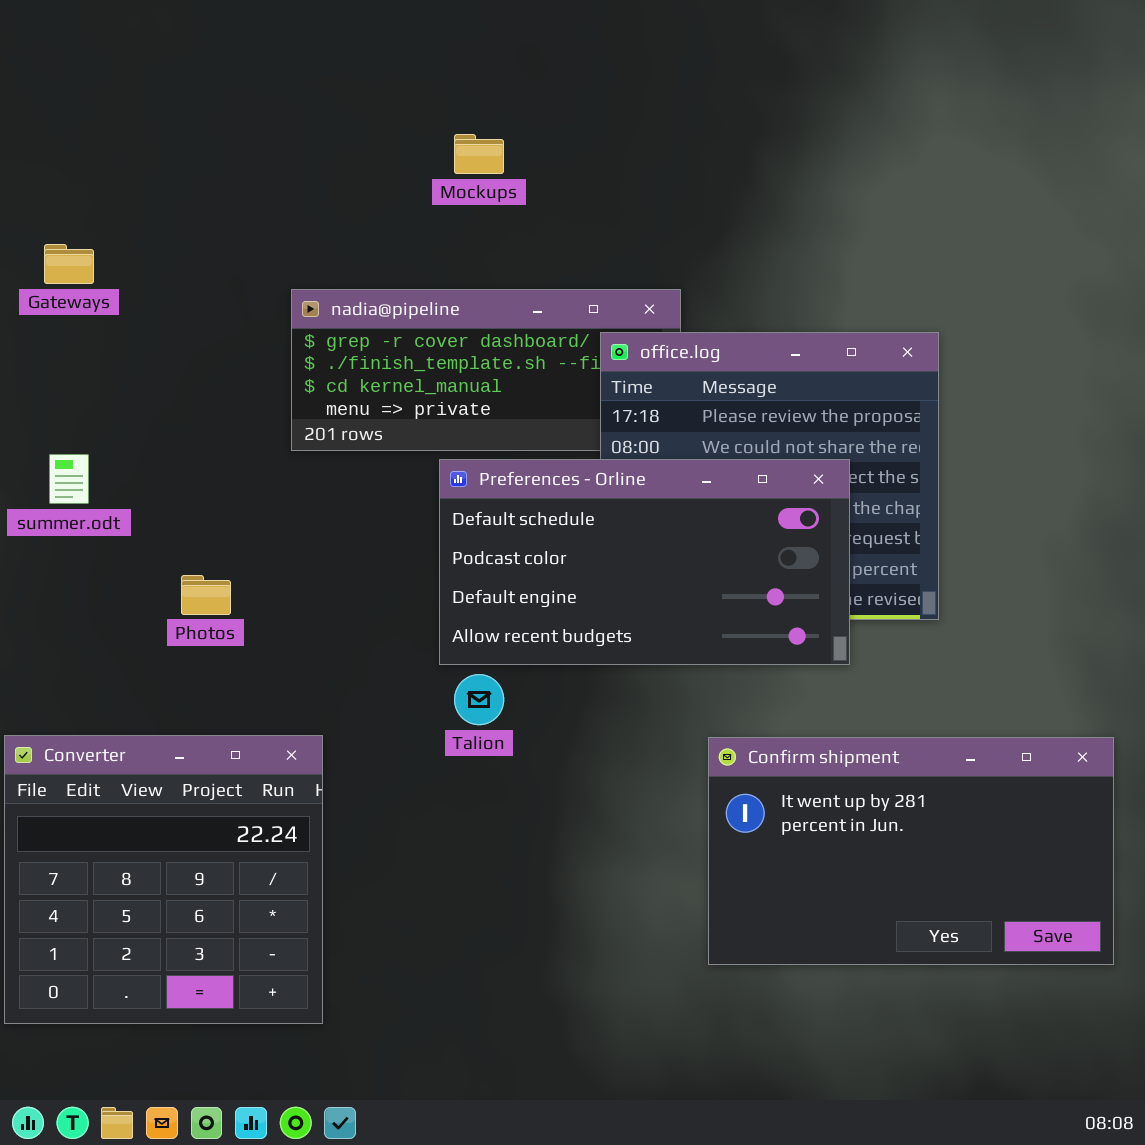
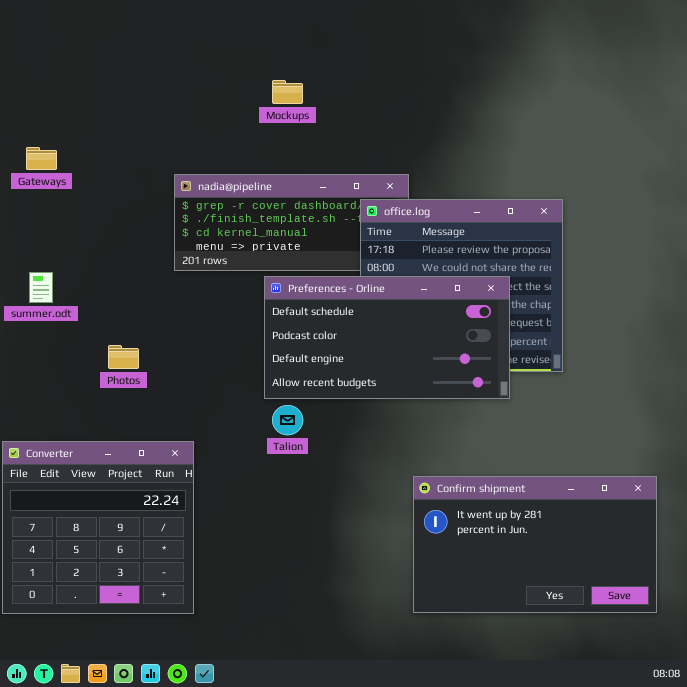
Confirm shipment: [708,737,1114,965] -> [413,476,657,613], moved

